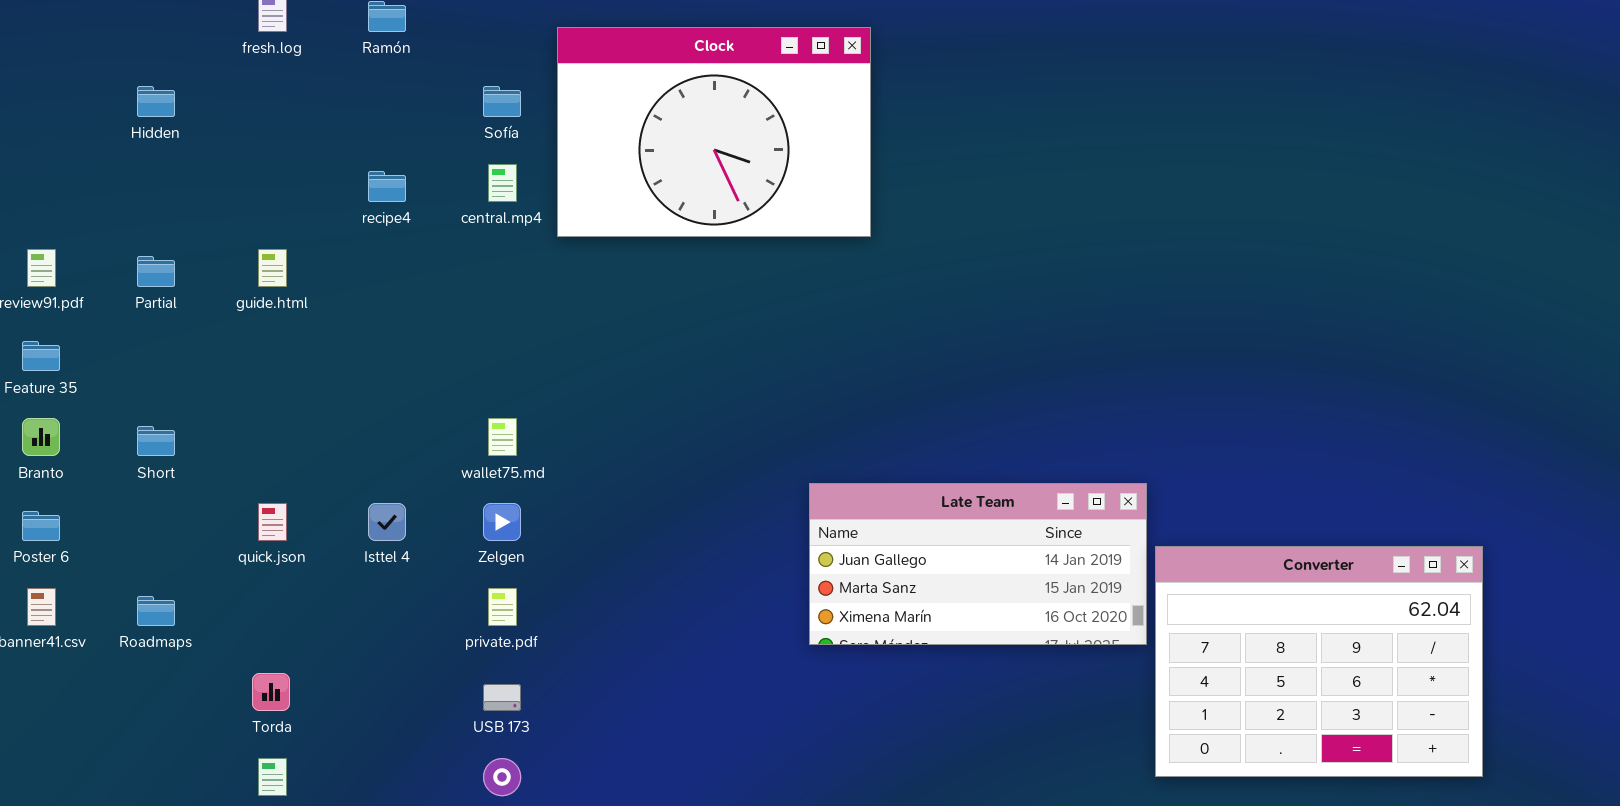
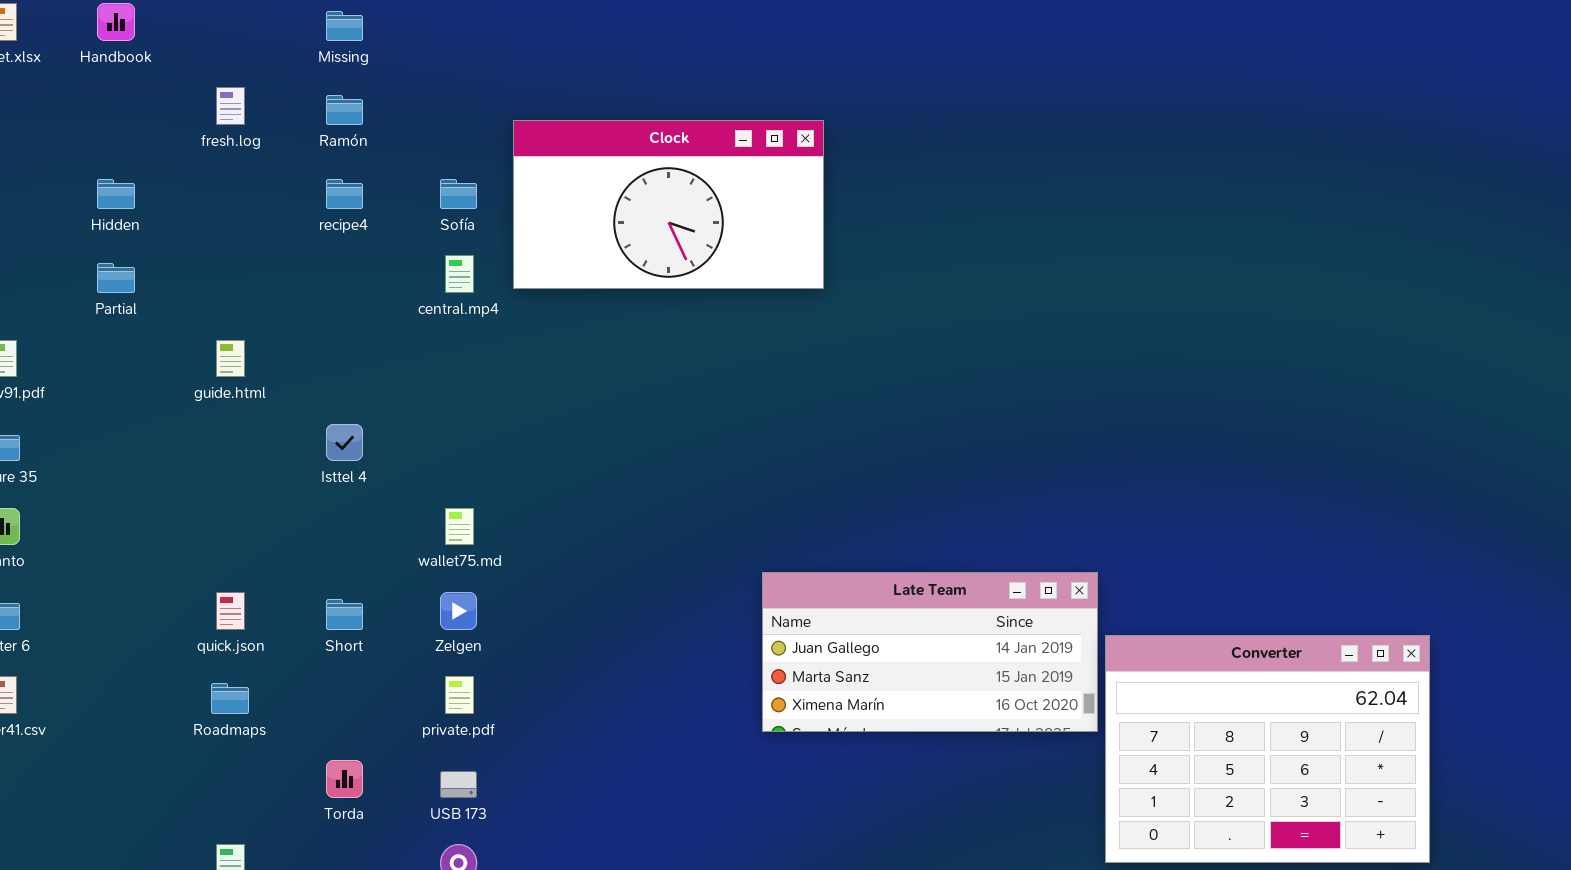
Clock: [557,27,871,237] -> [513,120,824,289], resized
recipe4: [368,171,406,202] -> [326,179,363,209], moved
Partial: [137,256,175,287] -> [97,263,135,293], moved
Short: [137,426,175,456] -> [326,599,363,630], moved
Isttel 4: [368,503,406,541] -> [326,424,363,461], moved
Roadmaps: [137,596,175,626] -> [211,683,249,714], moved
Torda: [252,673,290,711] -> [326,760,363,798], moved

